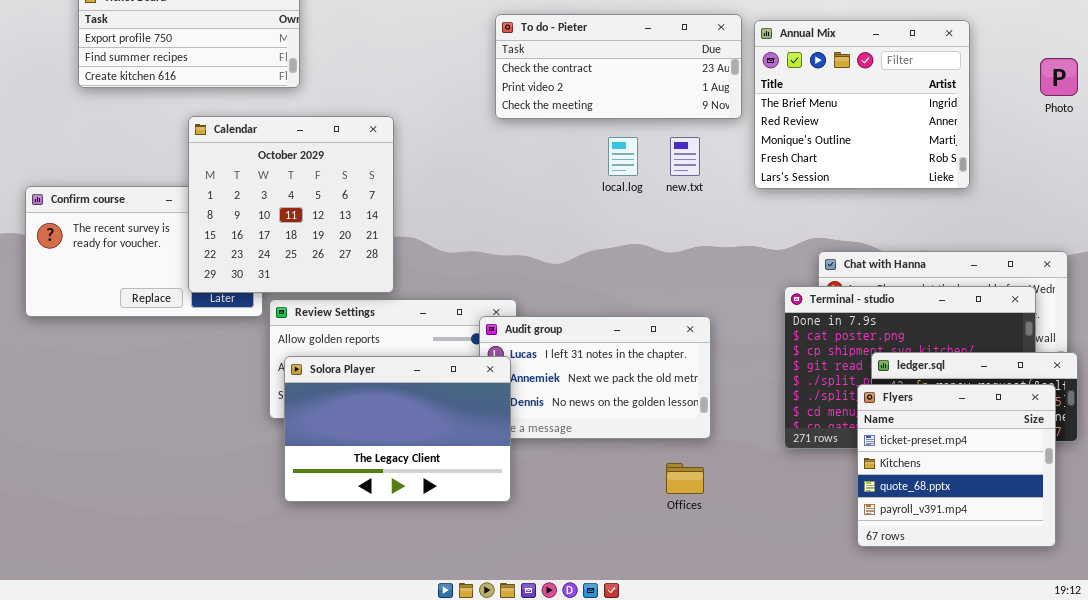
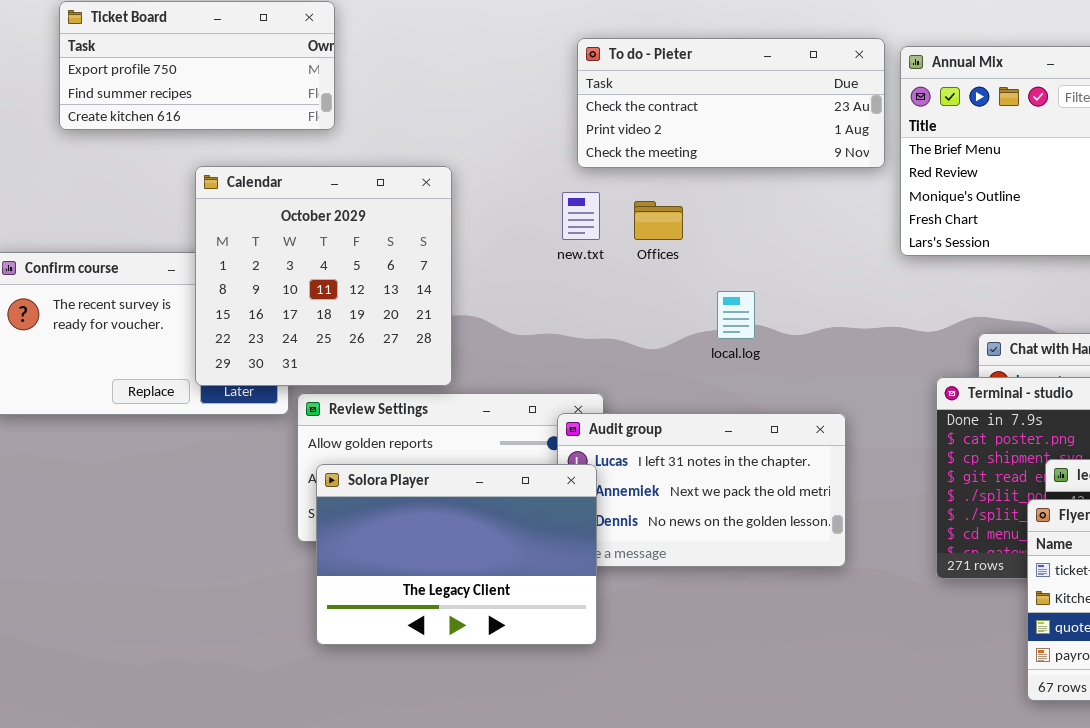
local.log: [608,137,638,176] -> [717,291,755,339], moved
new.txt: [670,137,700,176] -> [562,192,600,240], moved
Offices: [666,463,704,494] -> [634,201,683,240], moved

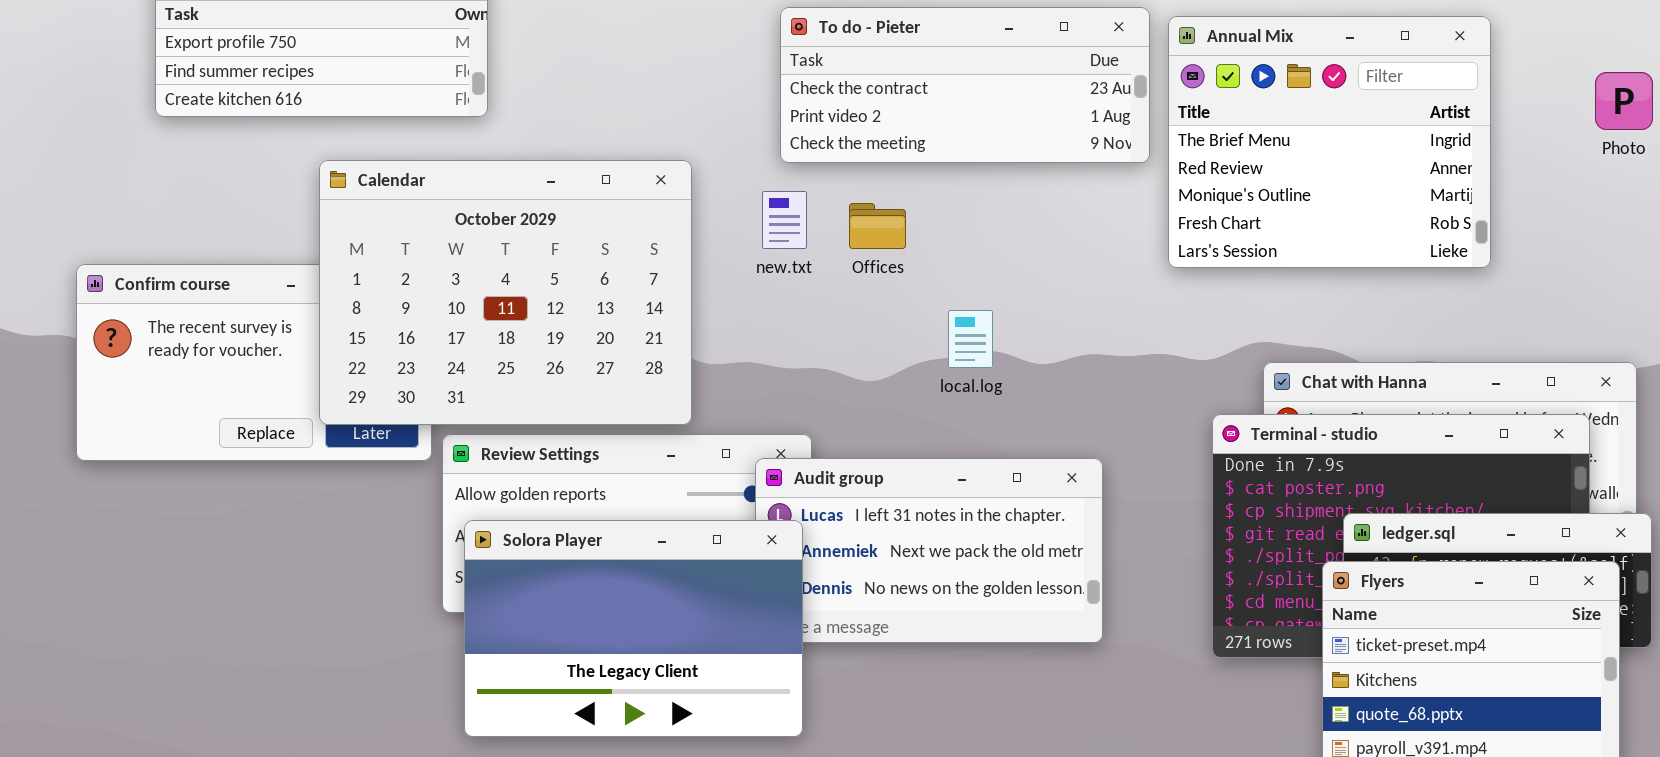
Calendar: [195,166,452,386] -> [319,160,692,425], resized

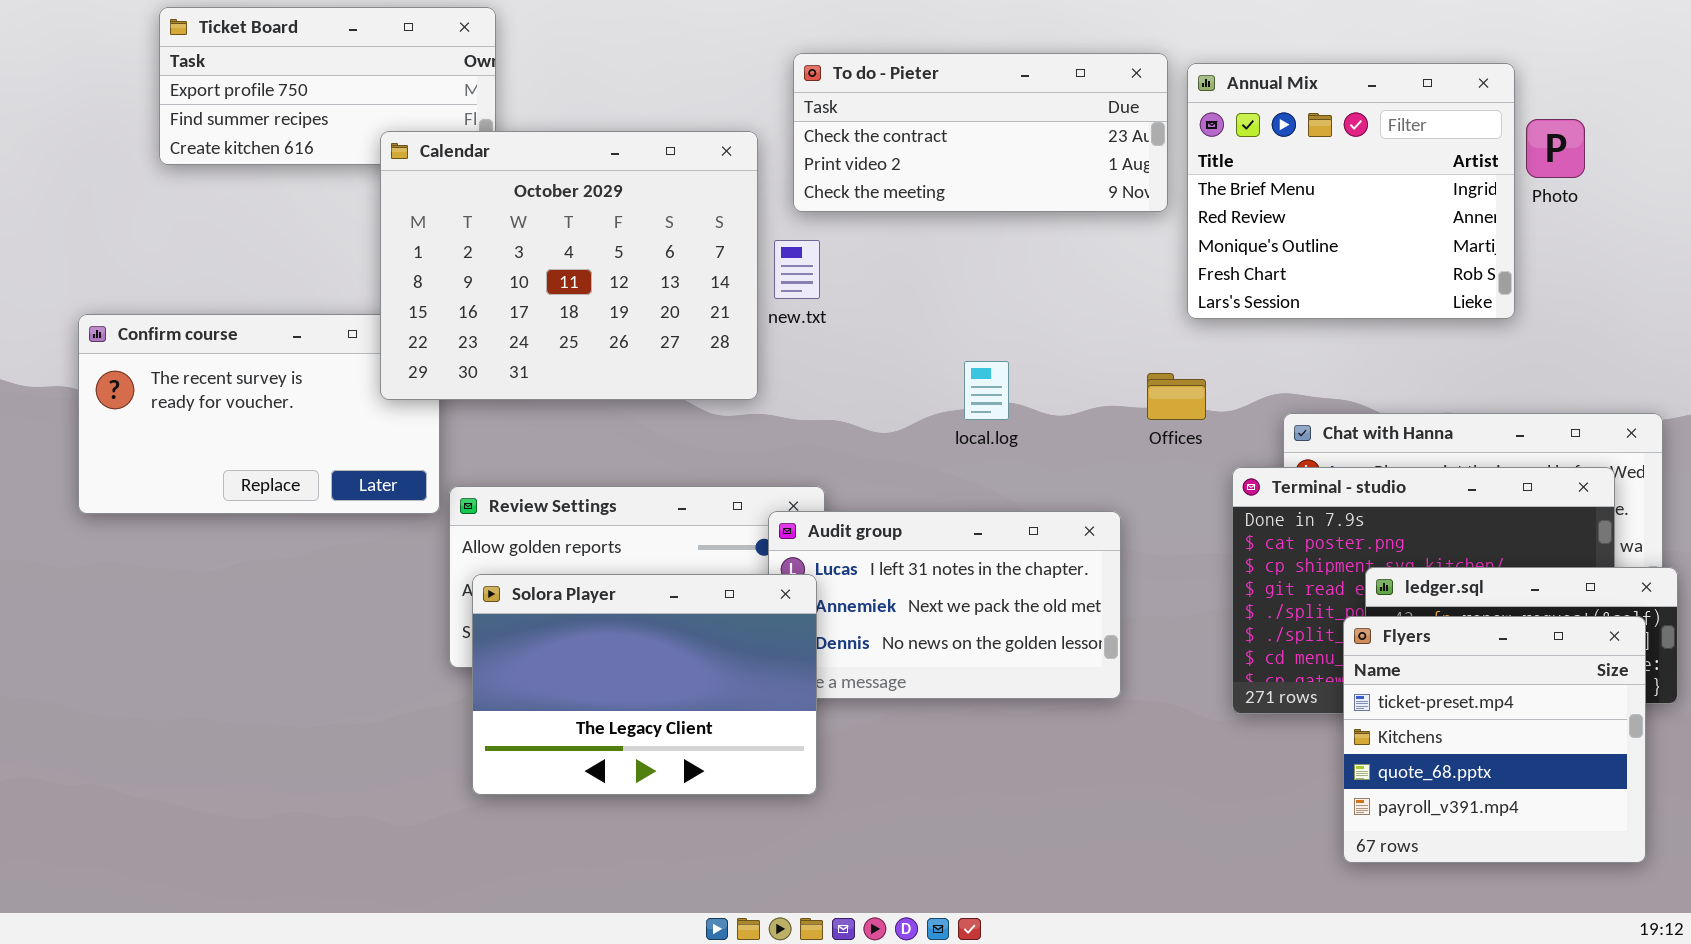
Photo: [1595,72,1653,130] -> [1526,119,1585,178], moved
Calendar: [319,160,692,425] -> [380,131,758,400], moved
Offices: [849,203,906,249] -> [1147,373,1206,420], moved

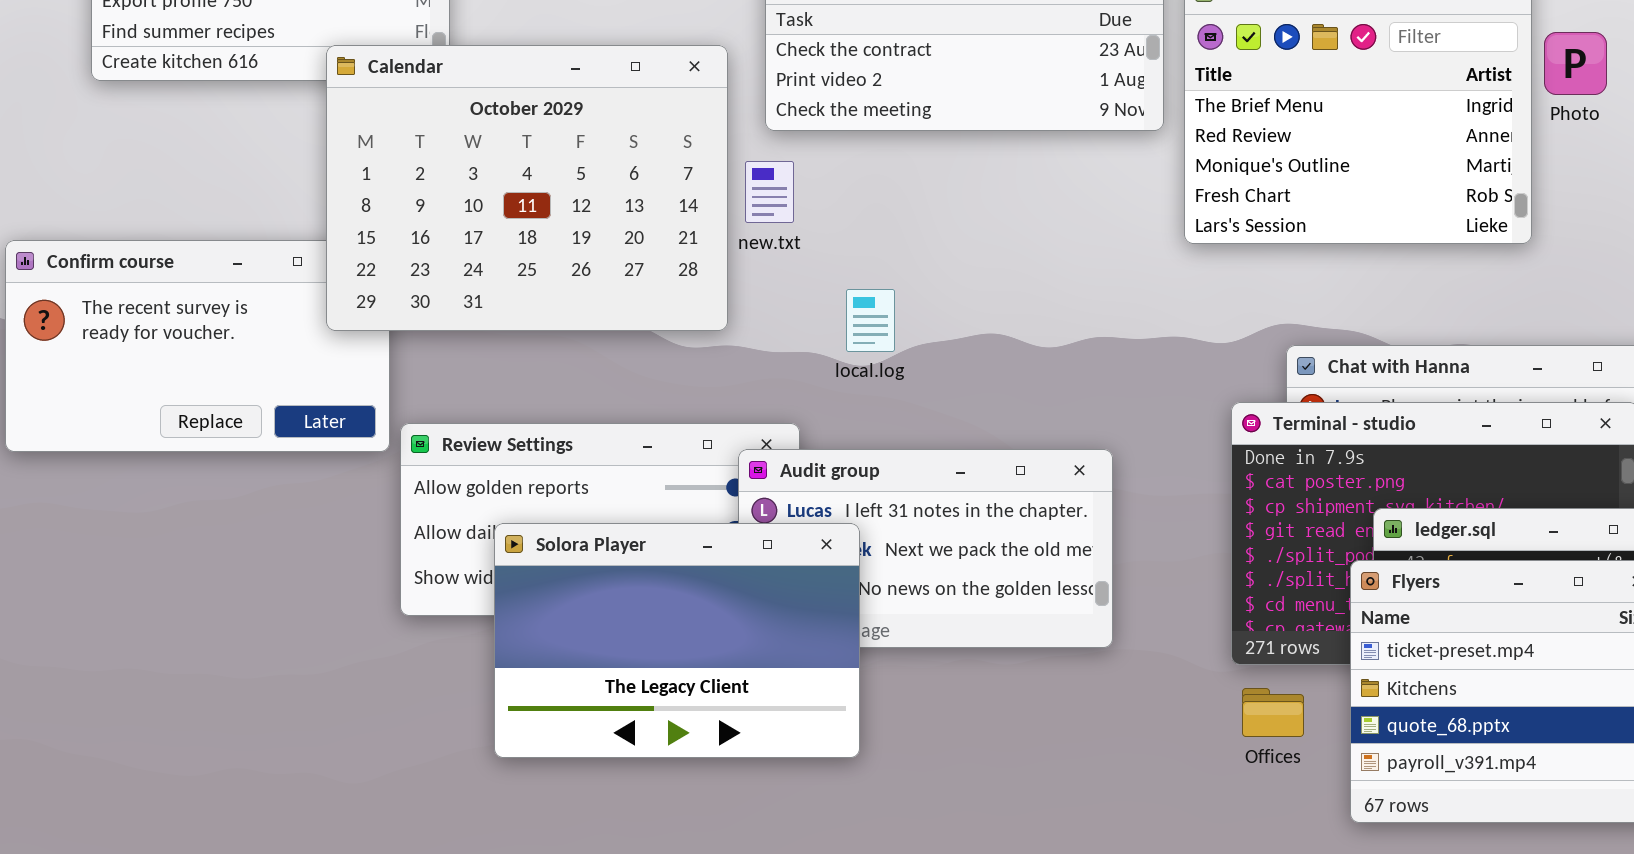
local.log: [964,361,1009,420] -> [846,289,895,352], moved
Offices: [1147,373,1206,420] -> [1242,688,1304,737], moved
Solora Player: [472,574,817,795] -> [494,523,860,758], moved

